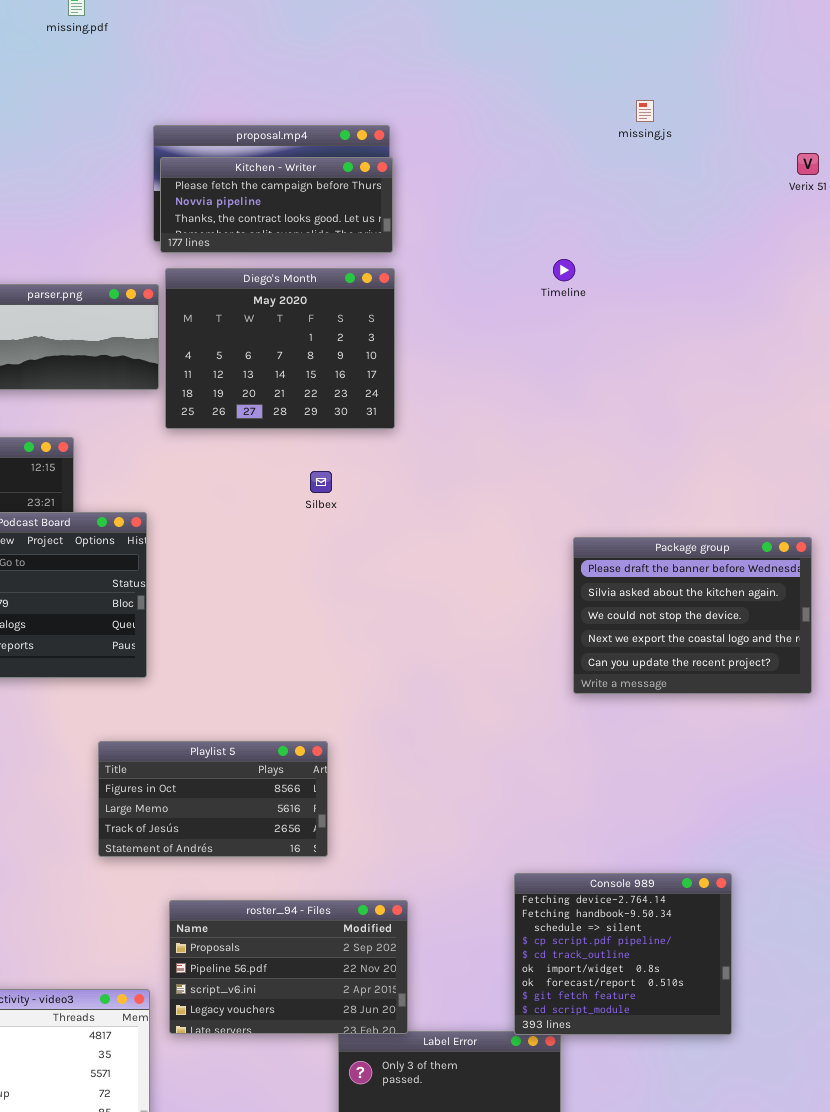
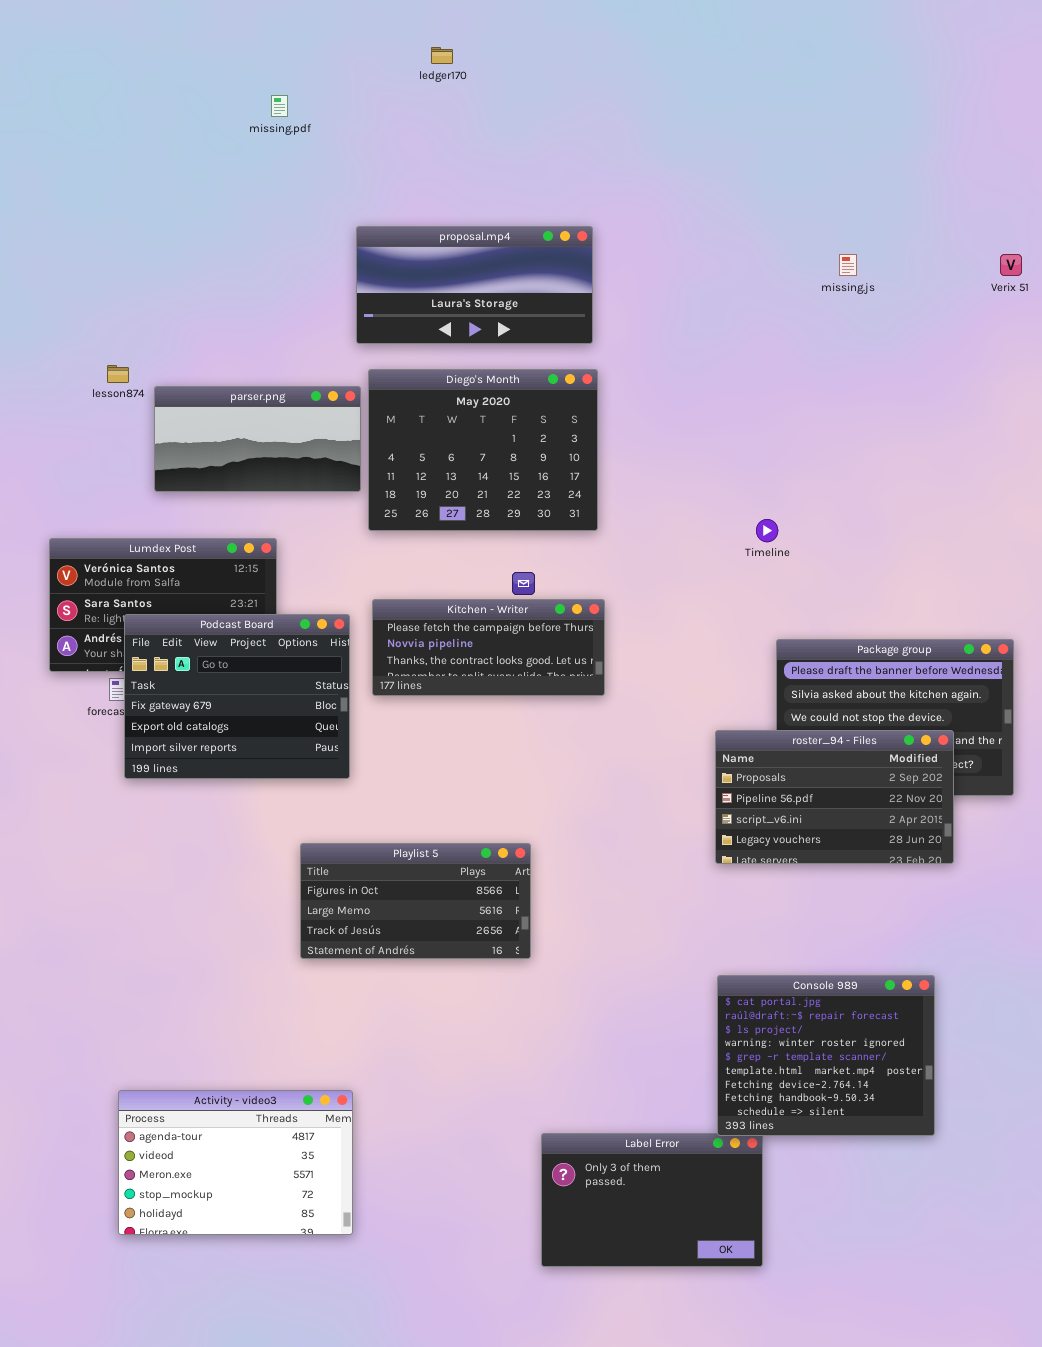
missing.js: [636,100,654,122] -> [839,254,857,276], moved
Kitchen - Writer: [160,157,393,253] -> [372,599,605,696], moved
Timeline: [553,259,575,281] -> [756,519,778,542], moved
Console 989: [514,873,732,1035] -> [717,975,935,1136], scrolled up 6 rows
roster_94 - Files: [169,900,408,1034] -> [715,730,954,864], moved

